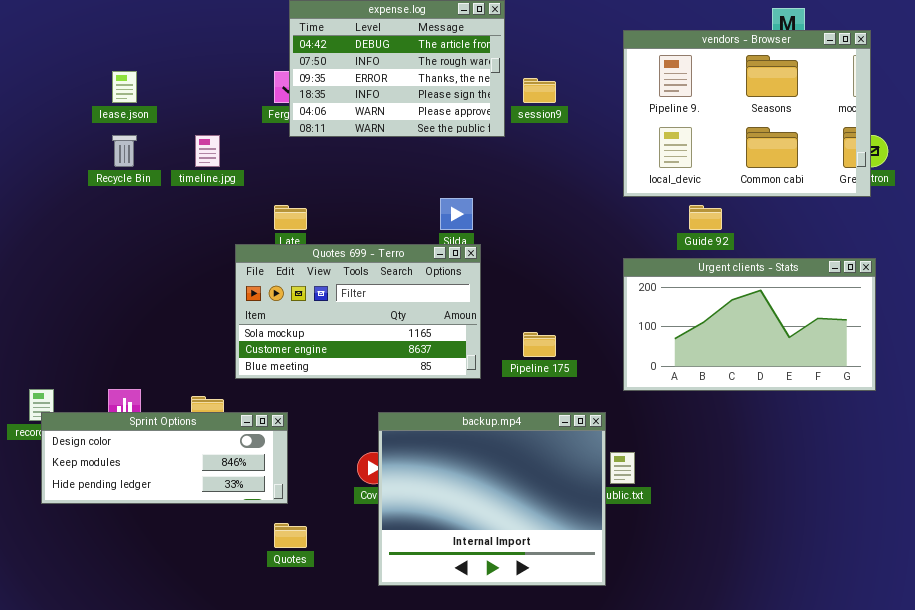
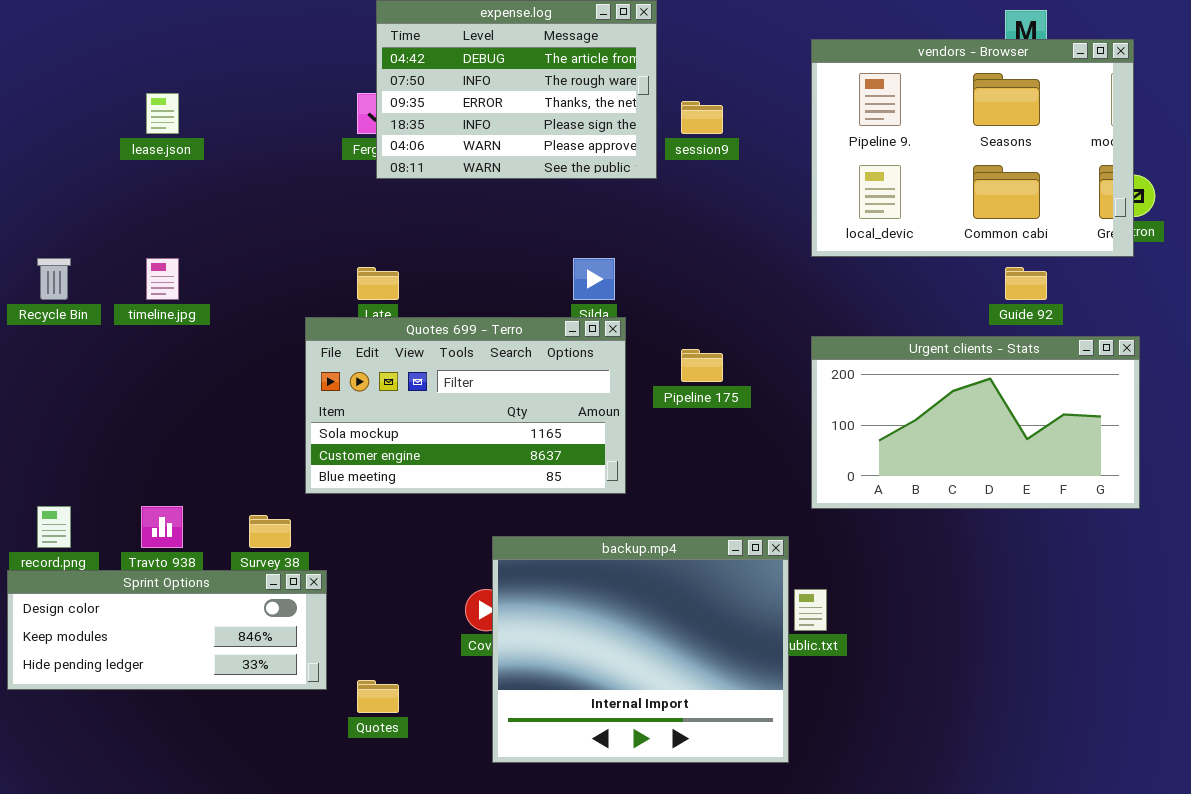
Recycle Bin: [112,135,137,167] -> [37,258,71,300], moved
timeline.jpg: [195,135,220,167] -> [146,258,179,300], moved
Guide 92: [689,205,722,230] -> [1005,267,1047,300], moved
Pipeline 175: [523,332,556,357] -> [681,349,723,382], moved
Sprint Options: [41,412,288,504] -> [7,570,327,690], moved

